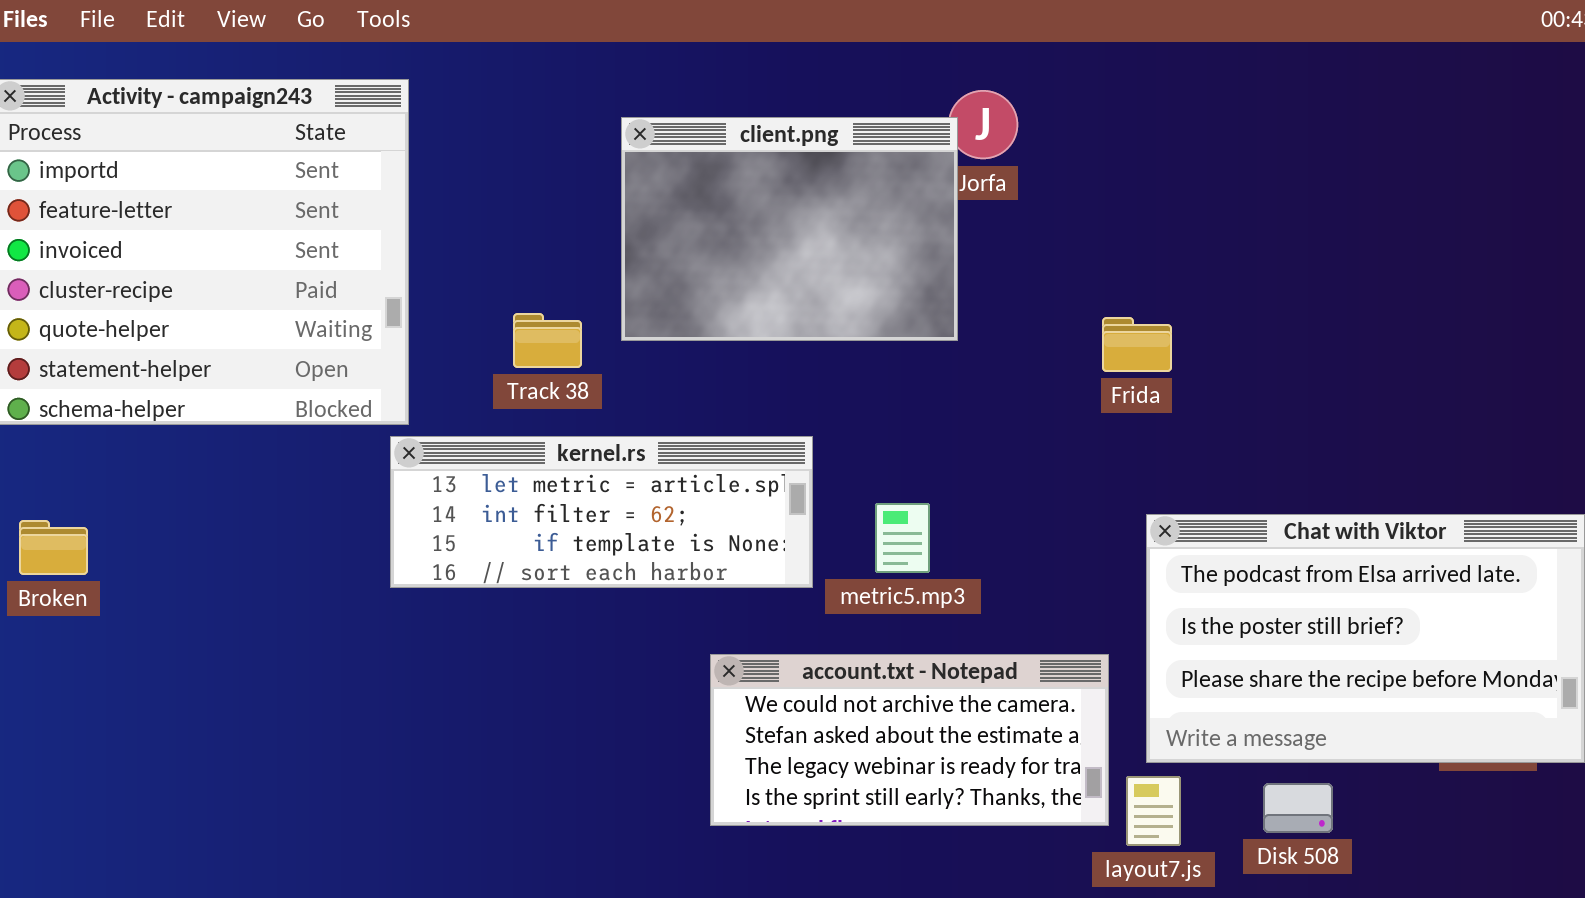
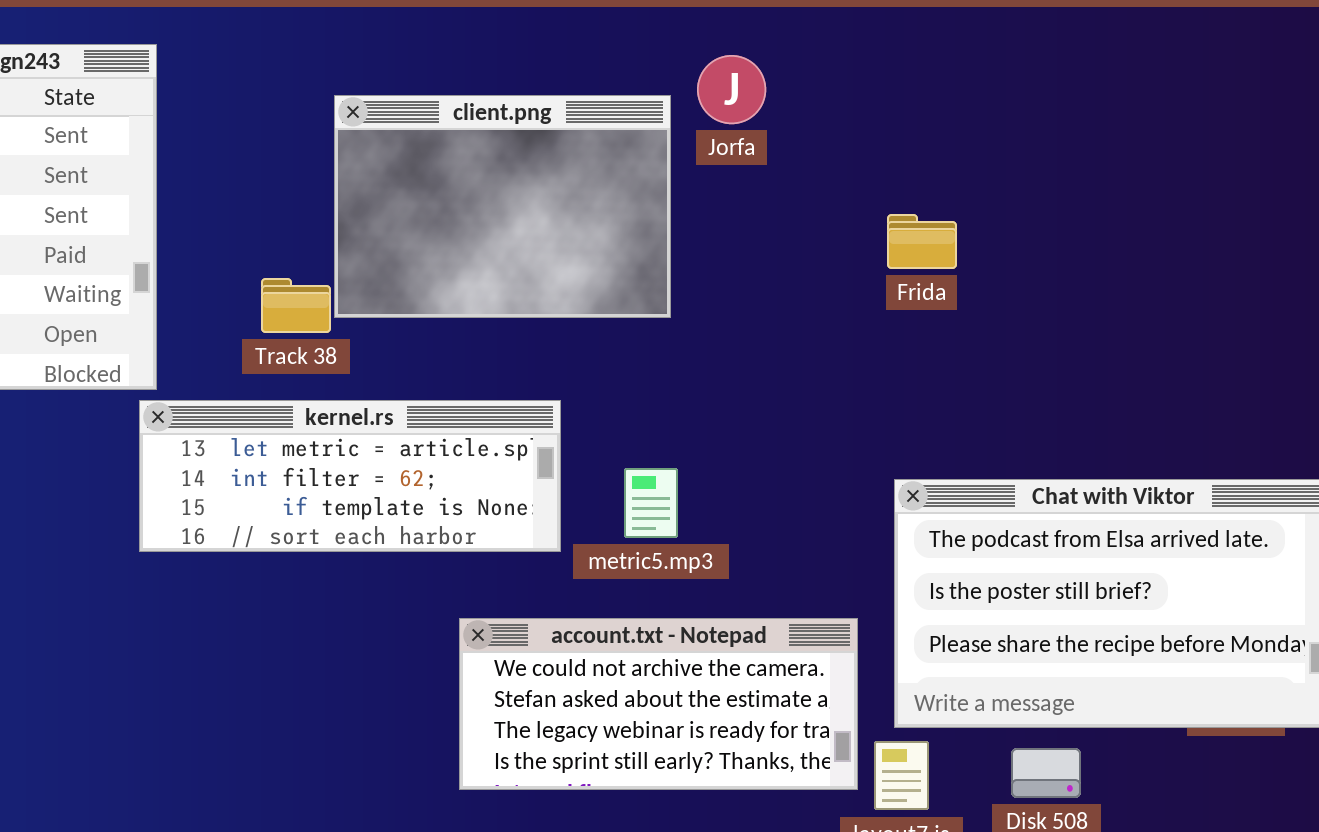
client.png: [621,117,958,341] -> [334,95,671,318], moved
Frida: [1102,317,1172,372] -> [887,214,957,269], moved

